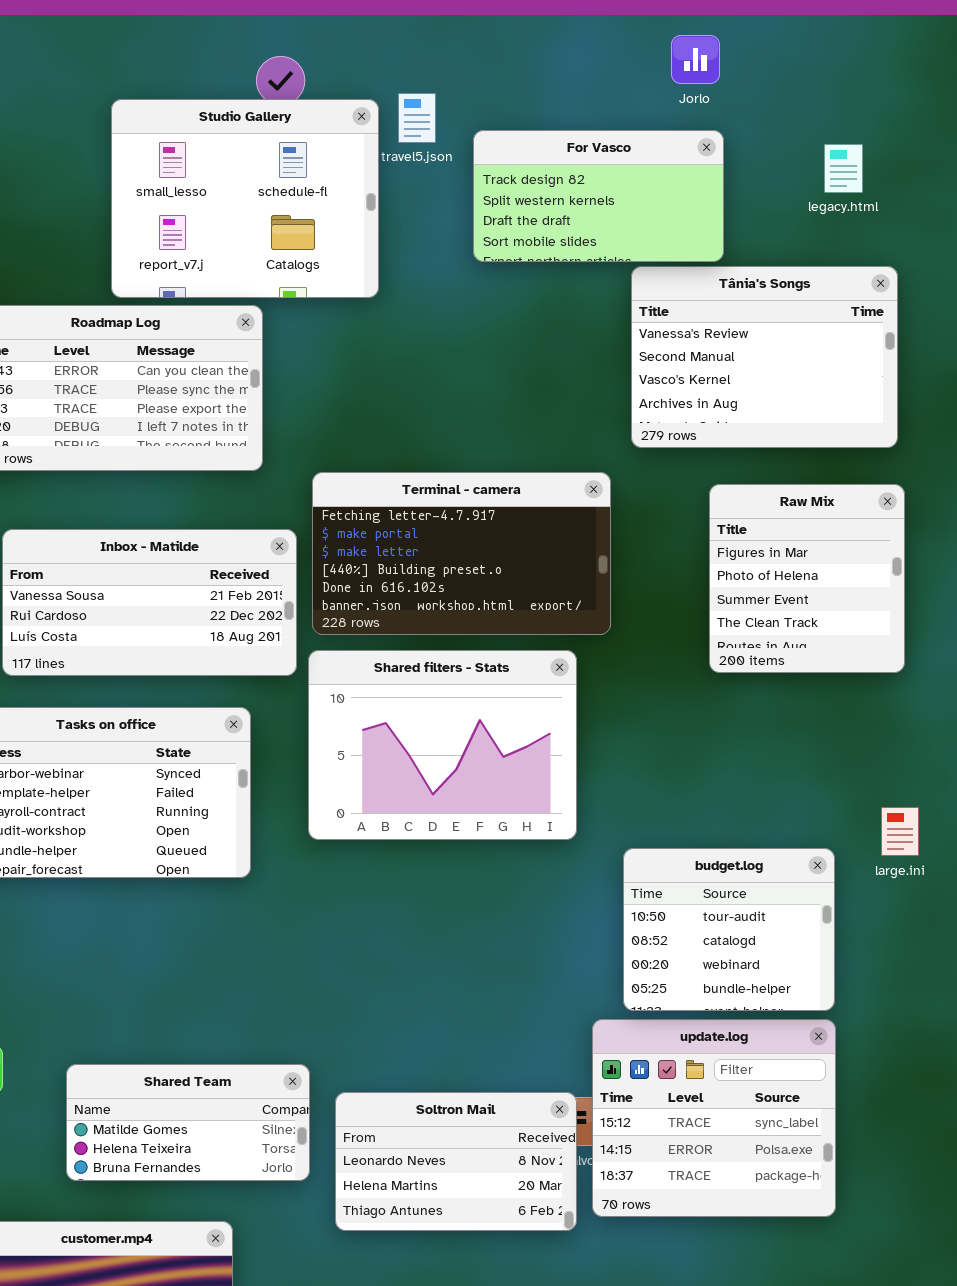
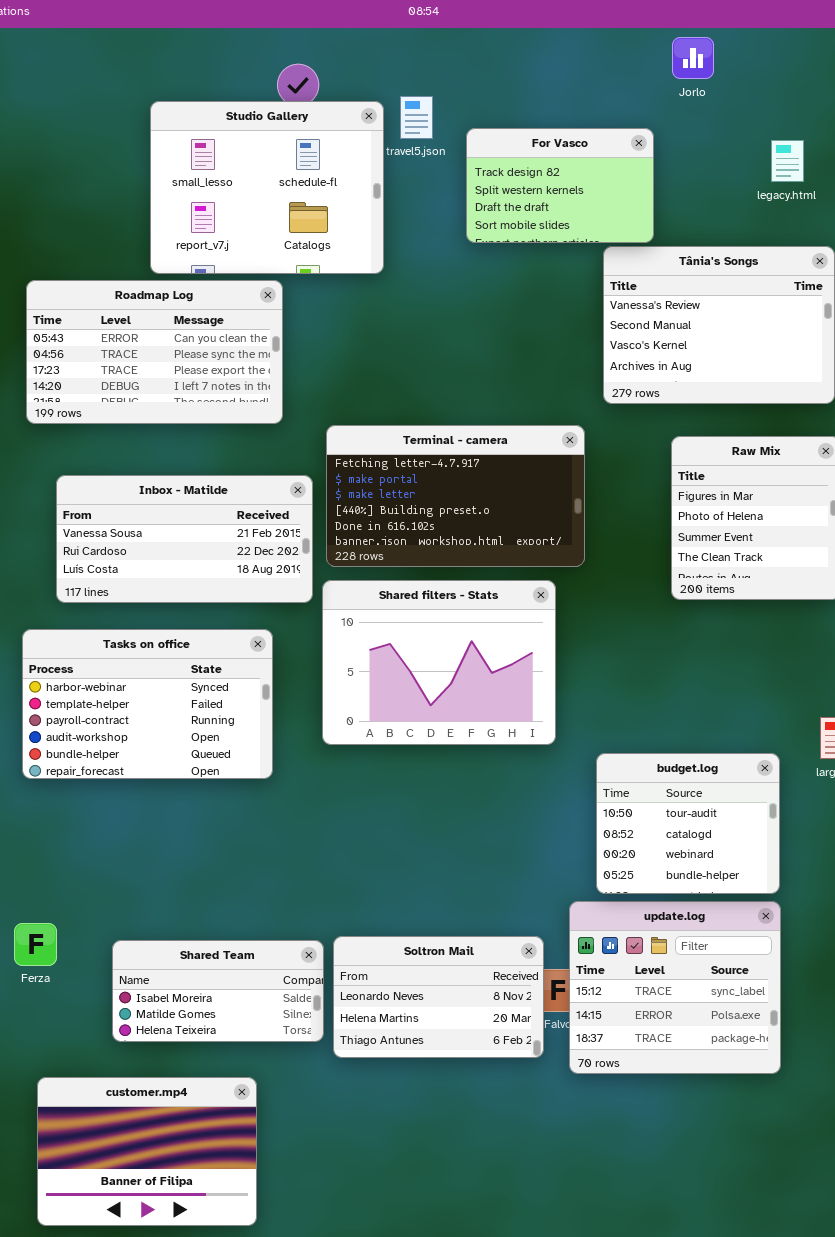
Jorlo: [671,35,720,84] -> [672,37,714,79], moved
For Vasco: [473,130,724,262] -> [466,128,654,243], resized
Shared Team: [66,1064,310,1181] -> [112,940,324,1042], scrolled up 1 row
Soltron Mail: [335,1092,577,1231] -> [333,936,544,1058], moved

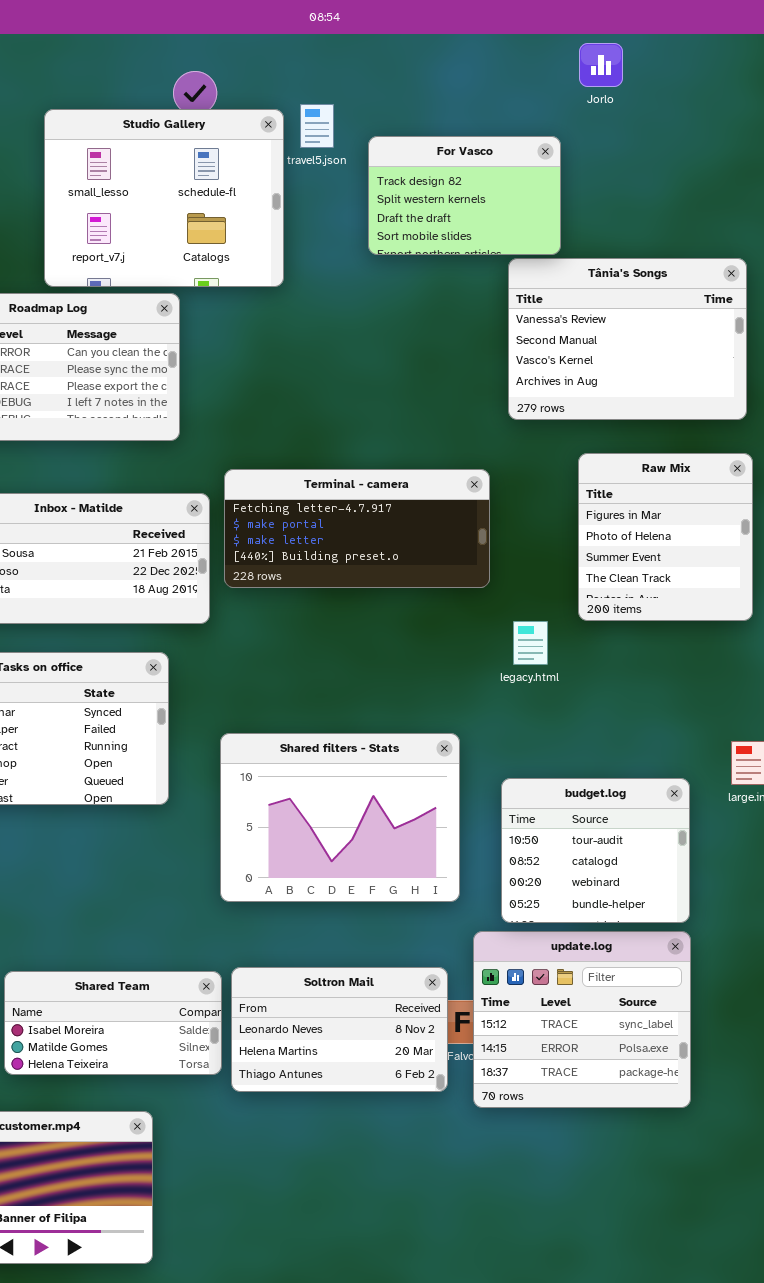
legacy.html: [771,140,804,182] -> [513,621,548,665], moved
Terminal - camera: [326,425,585,567] -> [224,469,490,588], resized
Shared filters - Stats: [322,580,556,745] -> [220,733,460,902], moved

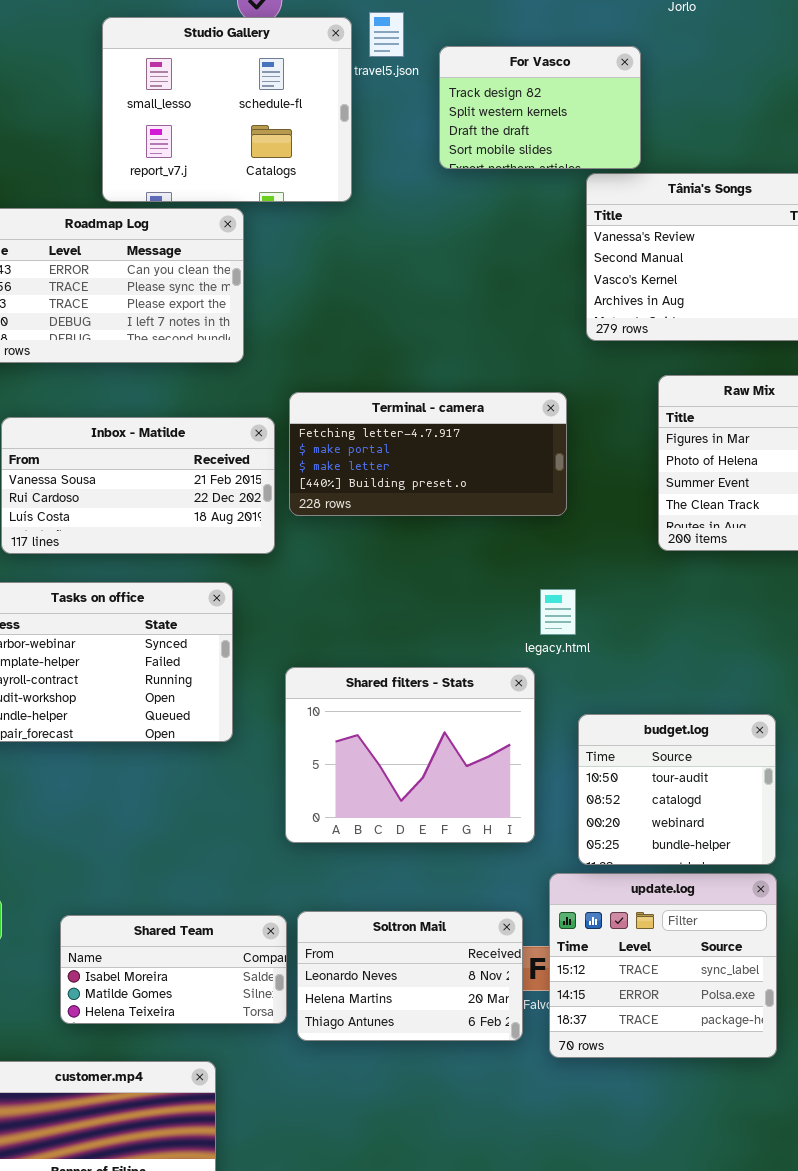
legacy.html: [513,621,548,665] -> [540,589,576,635], moved

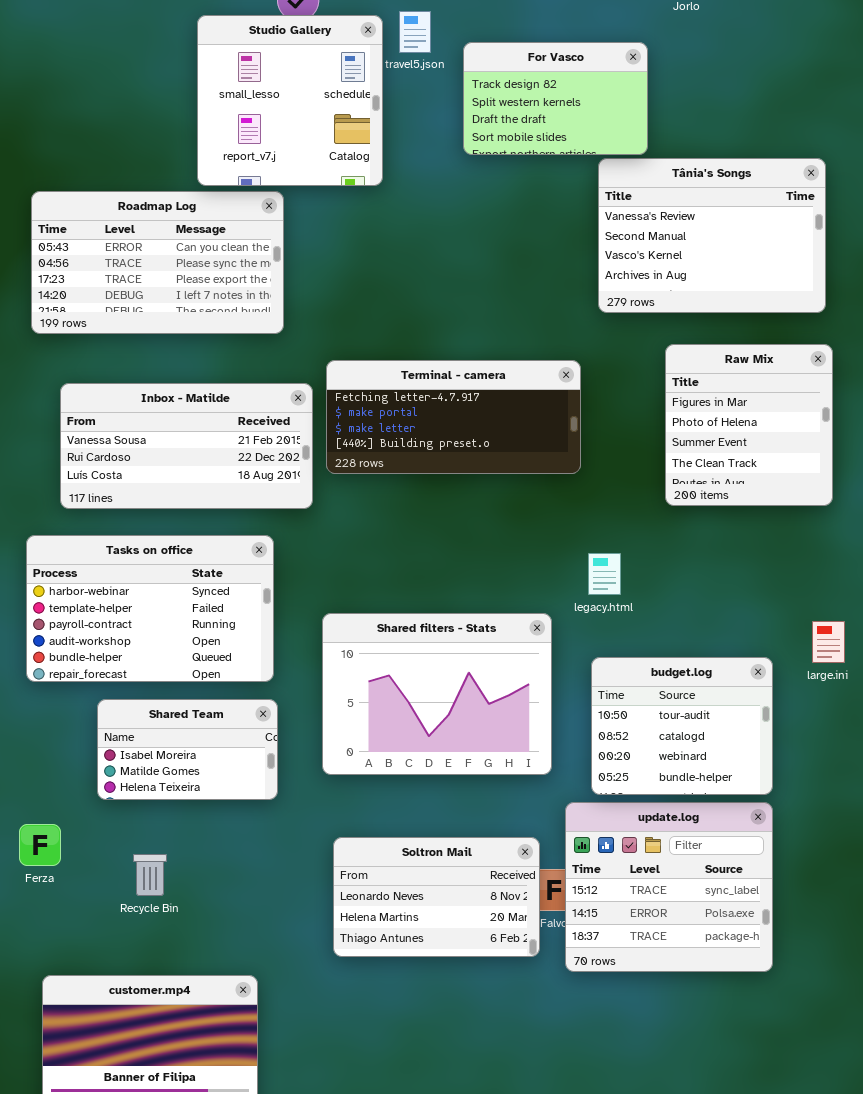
Studio Gallery: [102,17,352,202] -> [197,15,383,186], resized
legacy.html: [540,589,576,635] -> [588,553,621,595], moved
Shared Team: [60,915,287,1024] -> [97,699,278,800], moved, resized

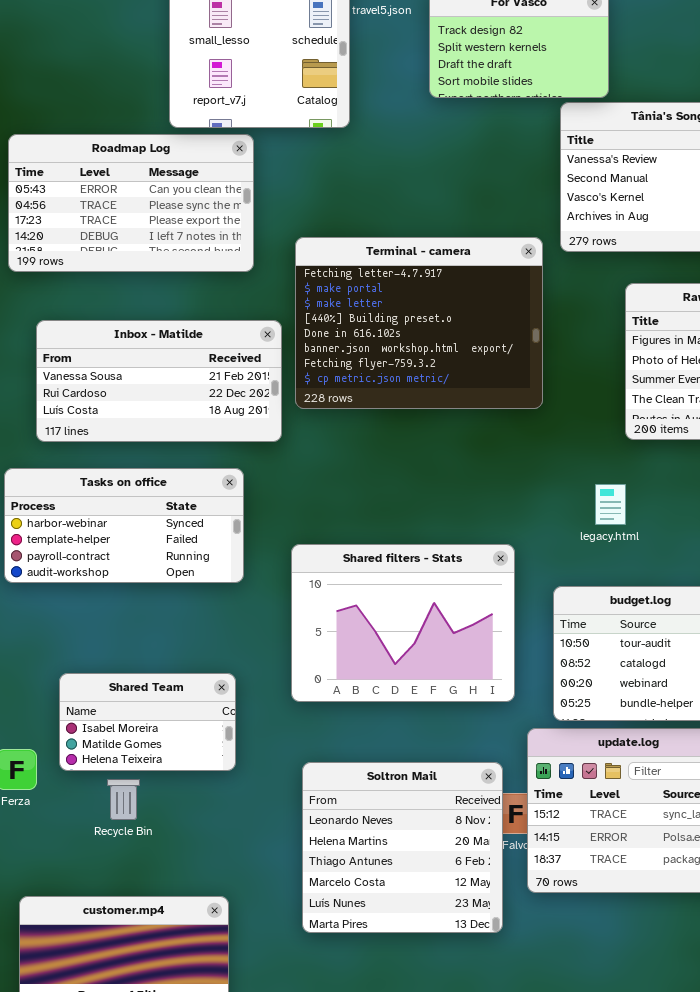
Terminal - camera: [326,360,581,474] -> [295,237,543,409], resized
Tasks on office: [26,535,274,682] -> [4,468,244,583], resized
legacy.html: [588,553,621,595] -> [595,484,626,525], moved
Shared Team: [97,699,278,800] -> [59,673,236,771], moved
Soltron Mail: [333,837,540,957] -> [302,762,503,933], resized

